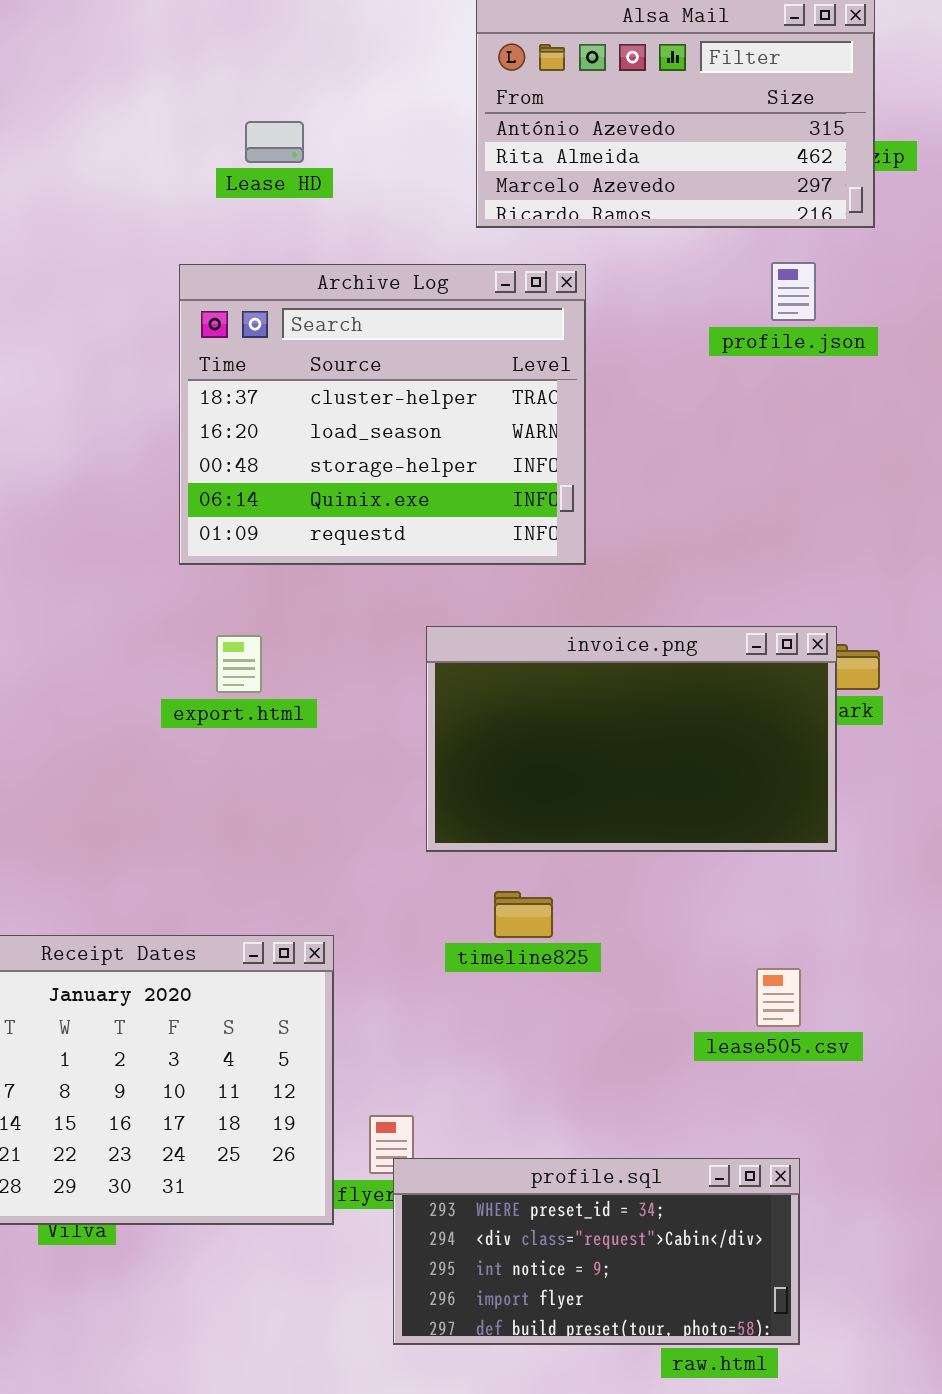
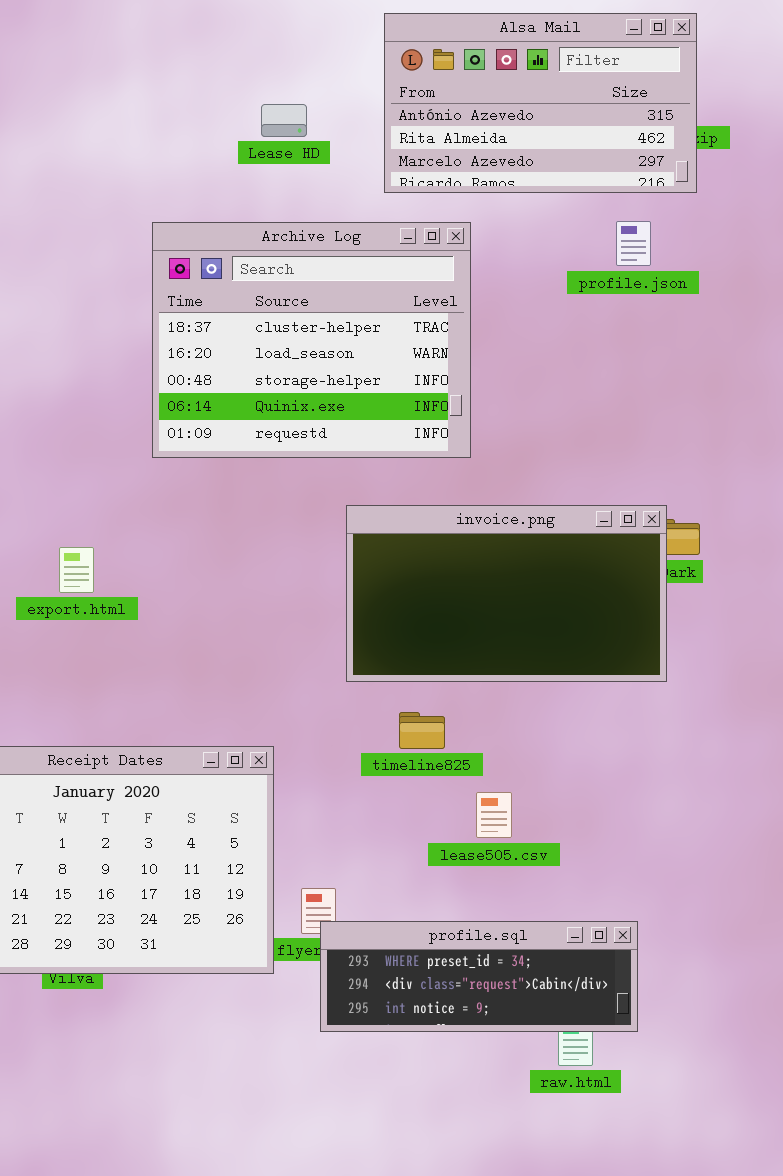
Lease HD: [245,121,304,163] -> [261,104,307,137], moved
export.html: [216,635,262,693] -> [59,547,94,593], moved
lease505.csv: [756,968,801,1027] -> [476,792,512,838], moved
profile.sql: [393,1158,800,1345] -> [320,921,638,1032], resized

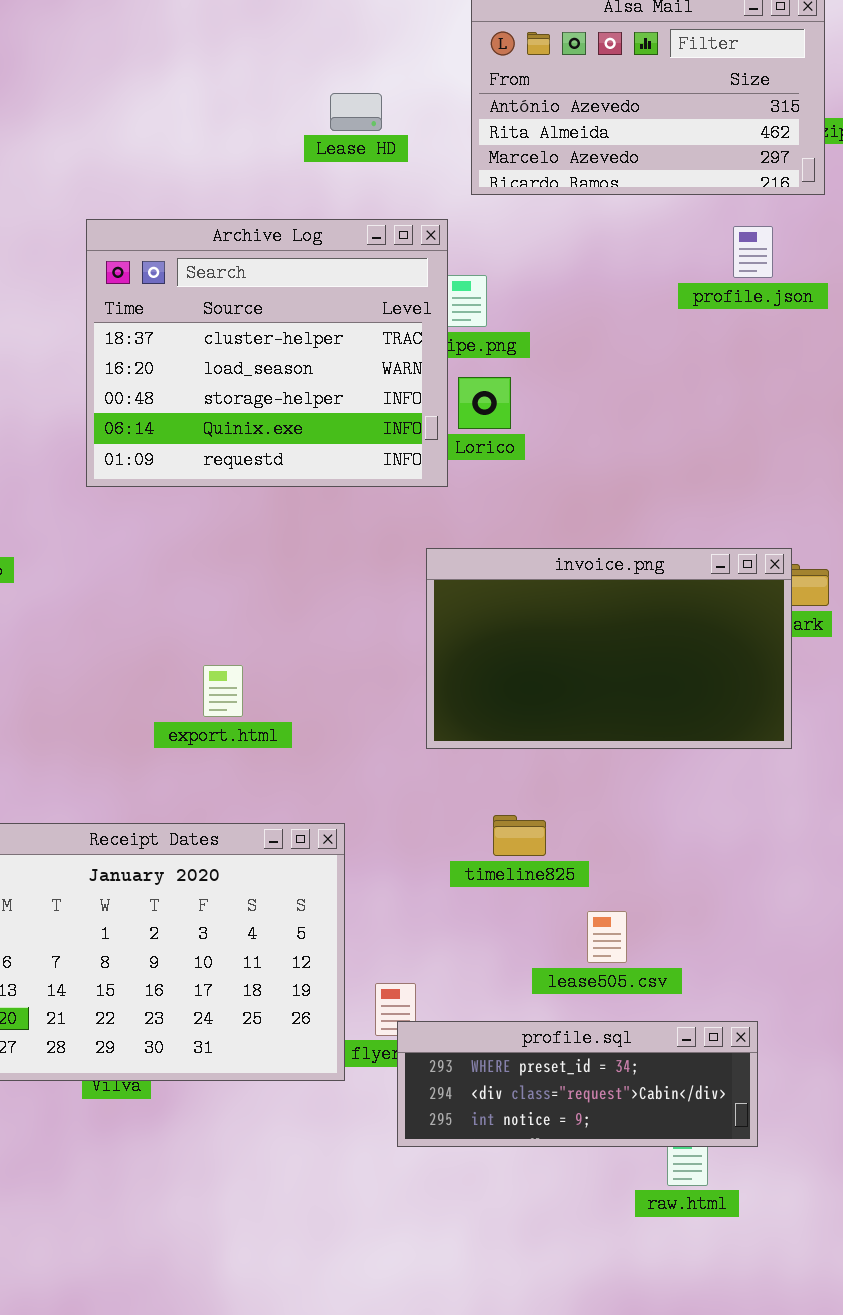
Archive Log: [152,222,471,458] -> [86,219,448,487], moved
export.html: [59,547,94,593] -> [203,665,243,717], moved
timeline825: [399,712,445,749] -> [493,815,546,856], moved
lease505.csv: [476,792,512,838] -> [587,911,627,963], moved

